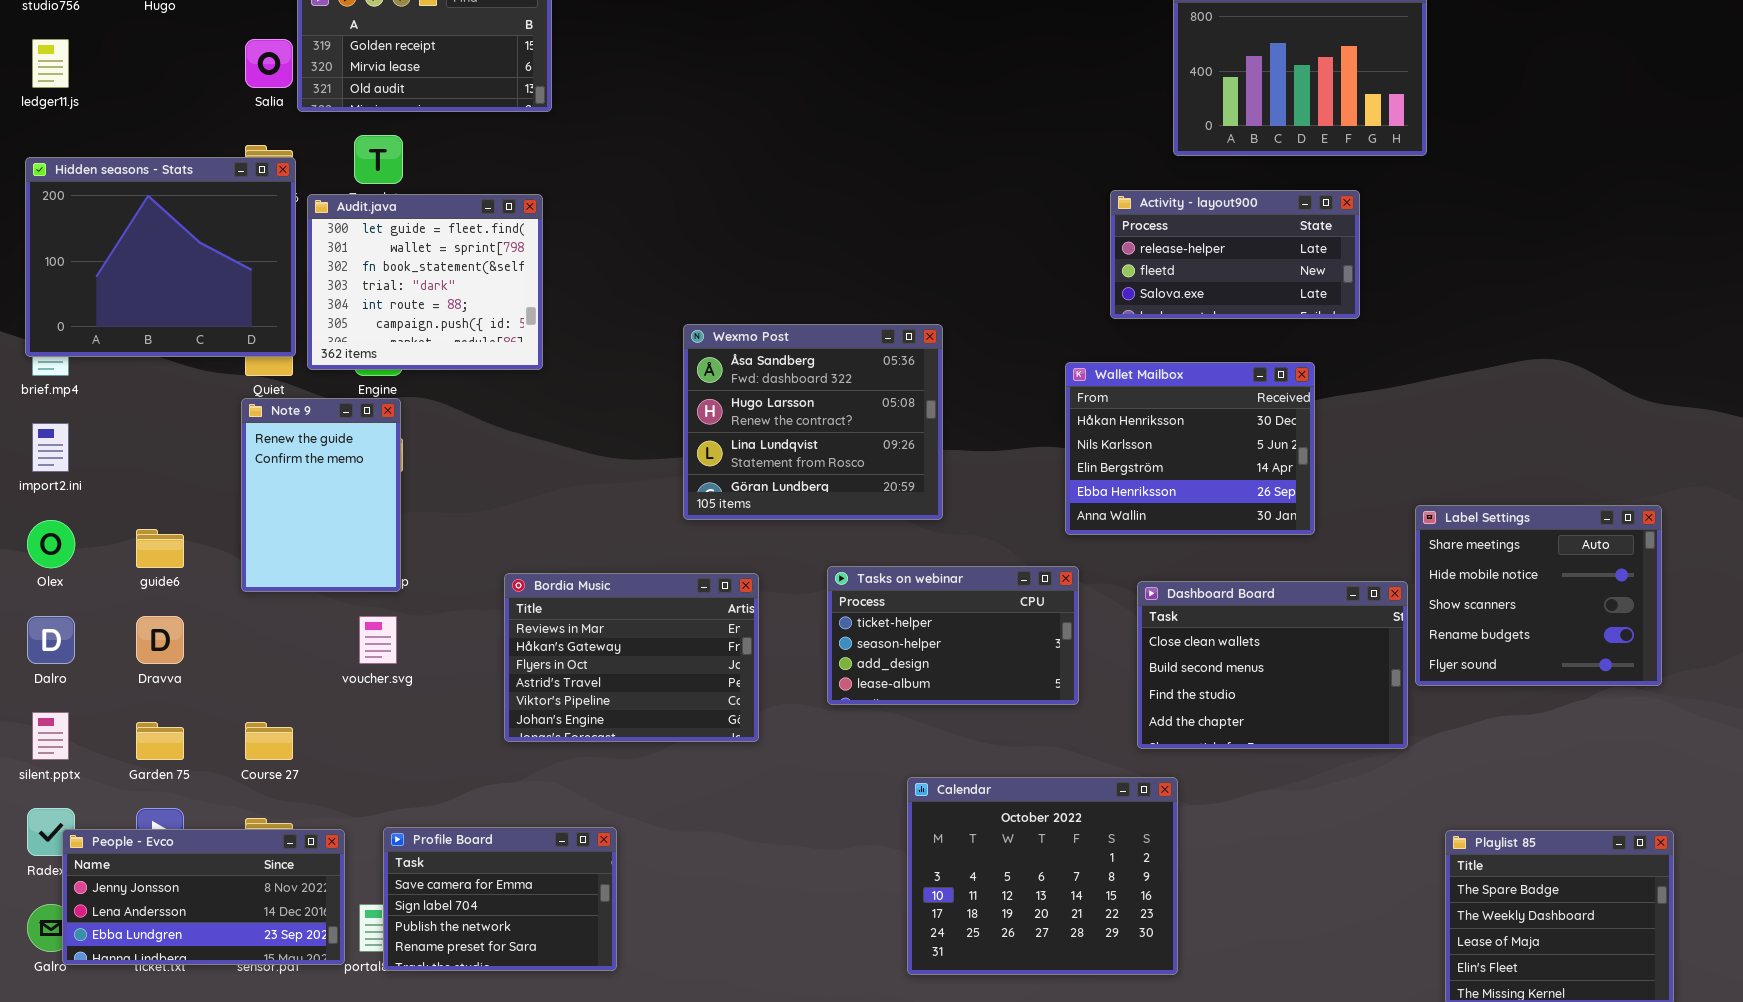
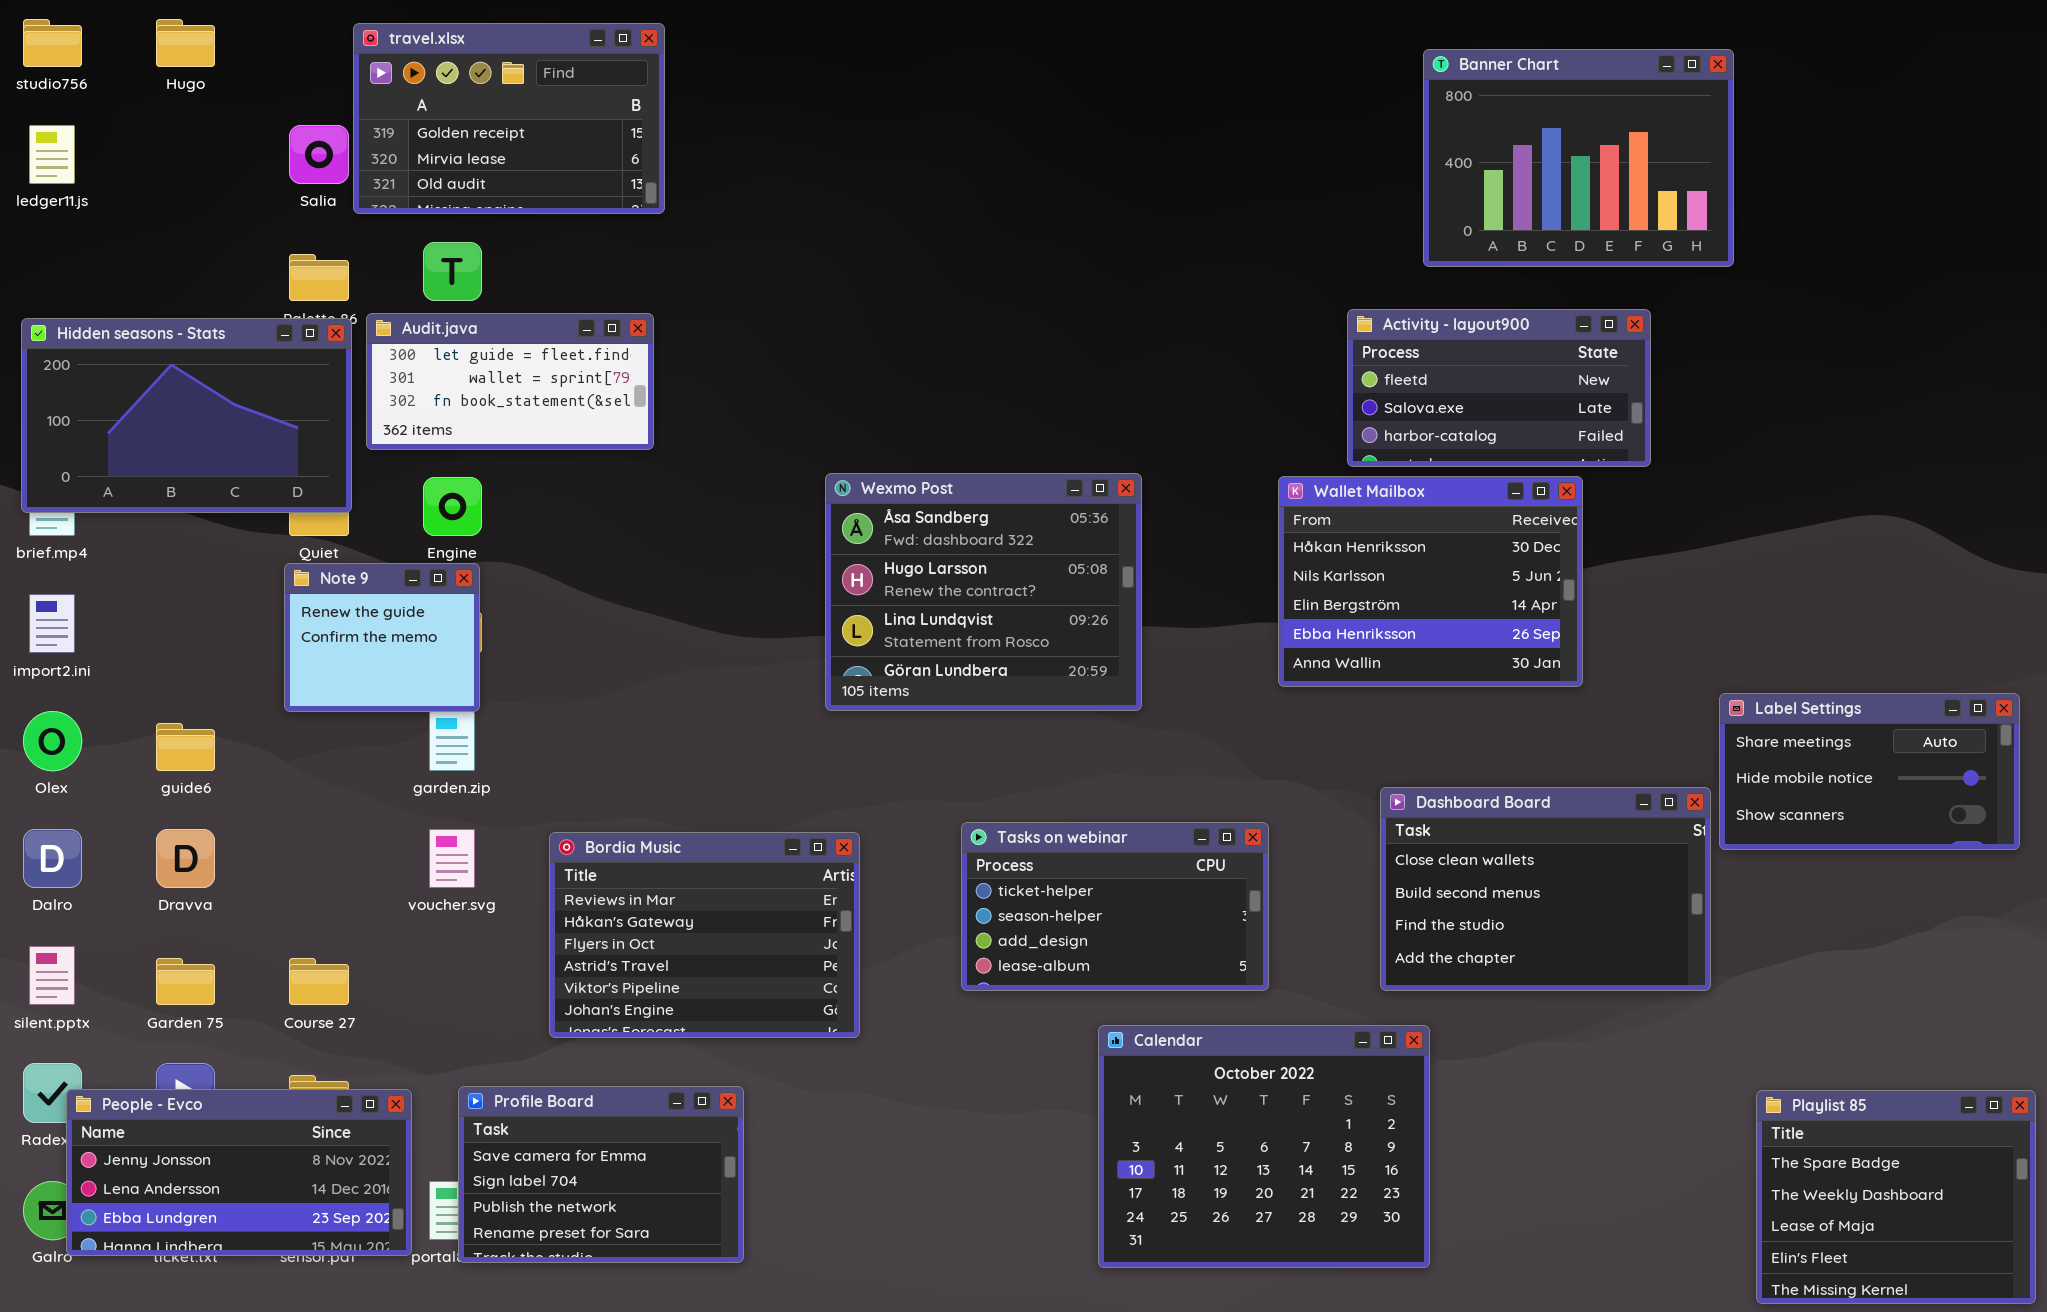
Hidden seasons - Stats: [25,157,296,357] -> [21,318,352,513], resized
Activity - layout900: [1110,190,1360,319] -> [1347,309,1651,467], scrolled down 1 row
Audit.java: [307,194,543,370] -> [366,313,654,450], resized
Wallet Mailbox: [1065,362,1315,535] -> [1278,476,1583,687], moved
Note 9: [241,398,401,592] -> [284,563,480,712], resized
Label Settings: [1415,505,1662,686] -> [1719,693,2020,850], resized
Tasks on webinar: [827,566,1079,705] -> [961,822,1269,991], moved
Bordia Music: [504,573,759,742] -> [549,832,860,1038], moved

